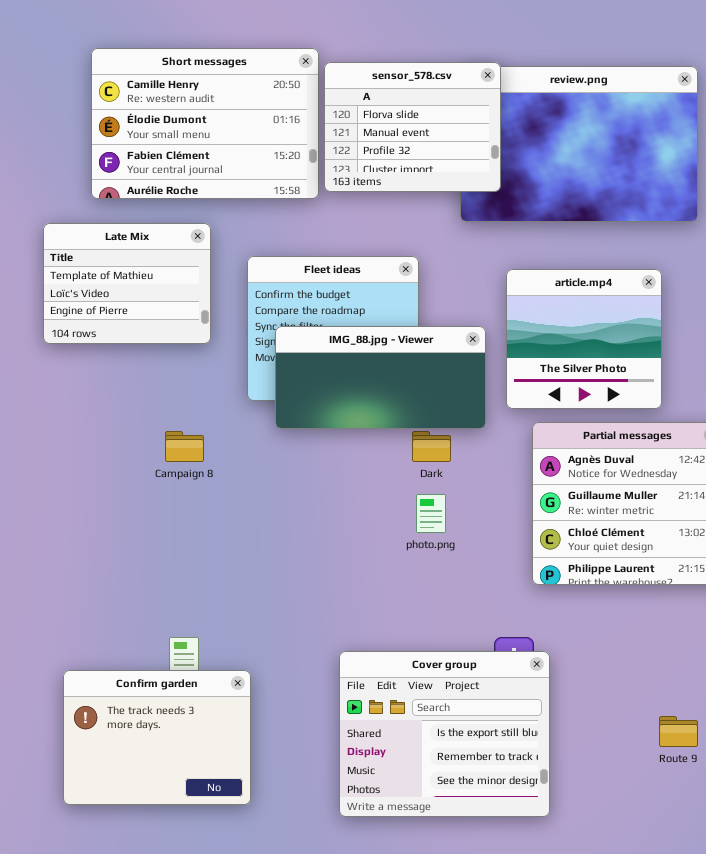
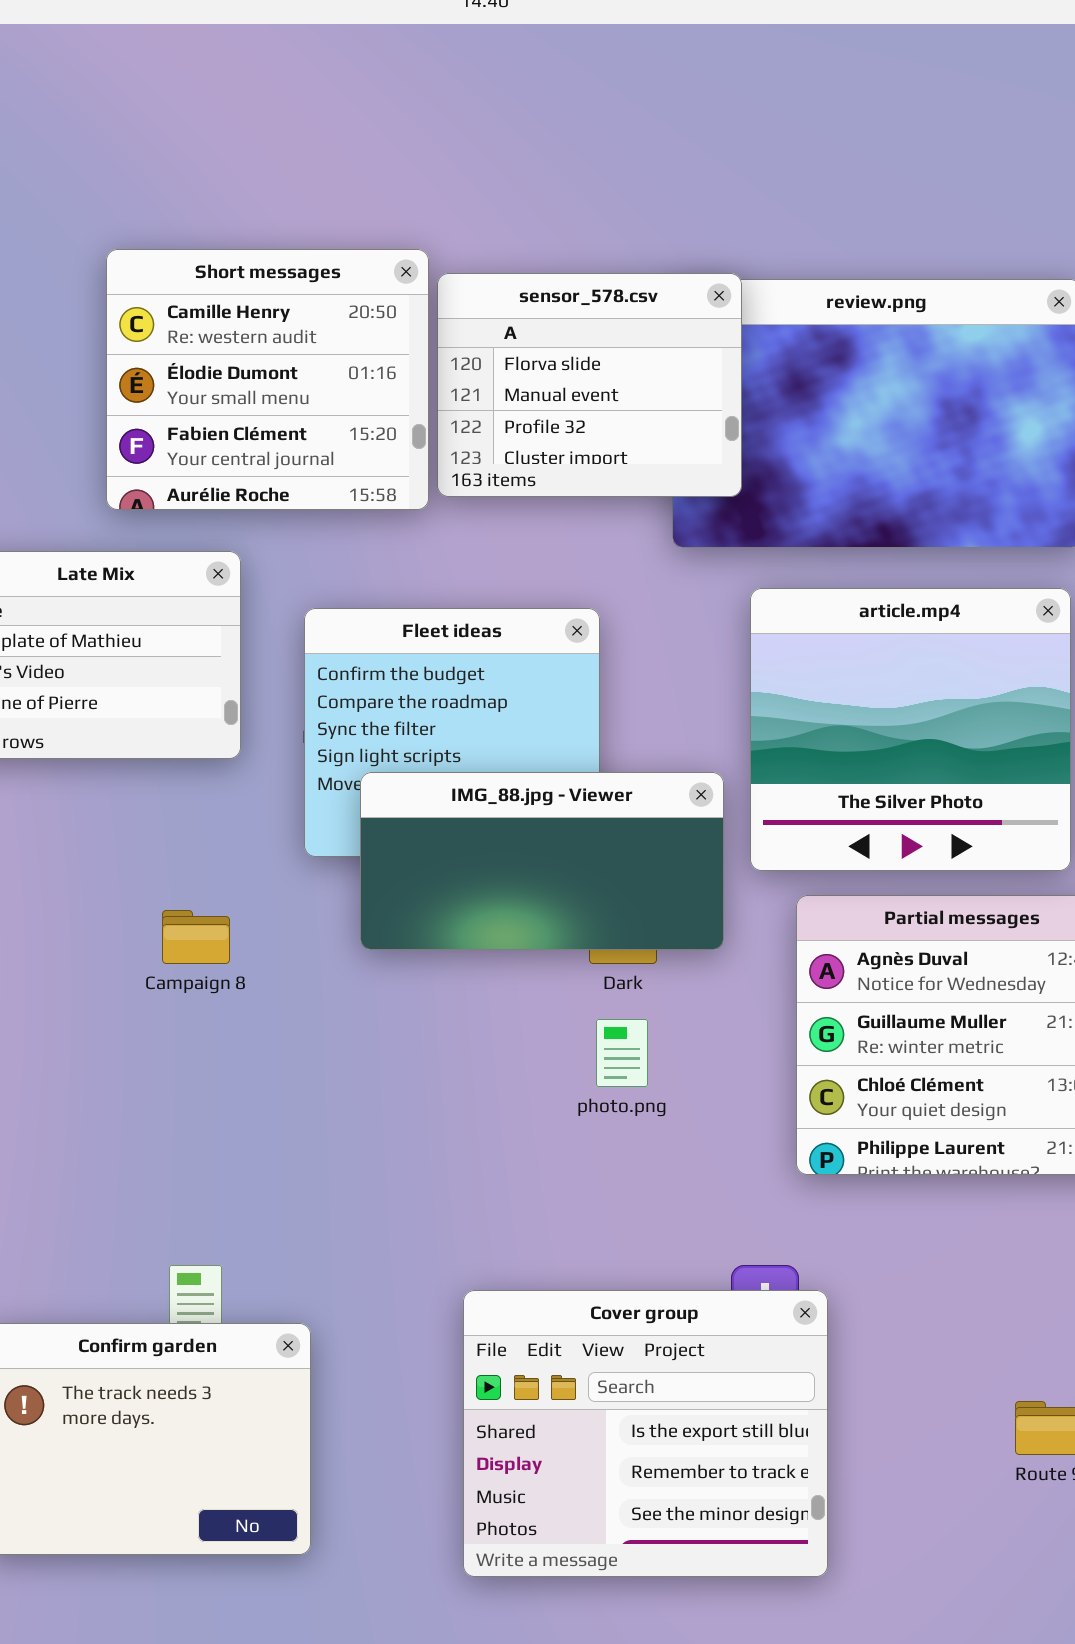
Short messages: [91,48,319,199] -> [106,249,429,510], resized
article.mp4: [506,269,662,409] -> [750,588,1071,871], resized
IMG_88.jpg - Viewer: [275,326,486,429] -> [360,772,724,950], moved

